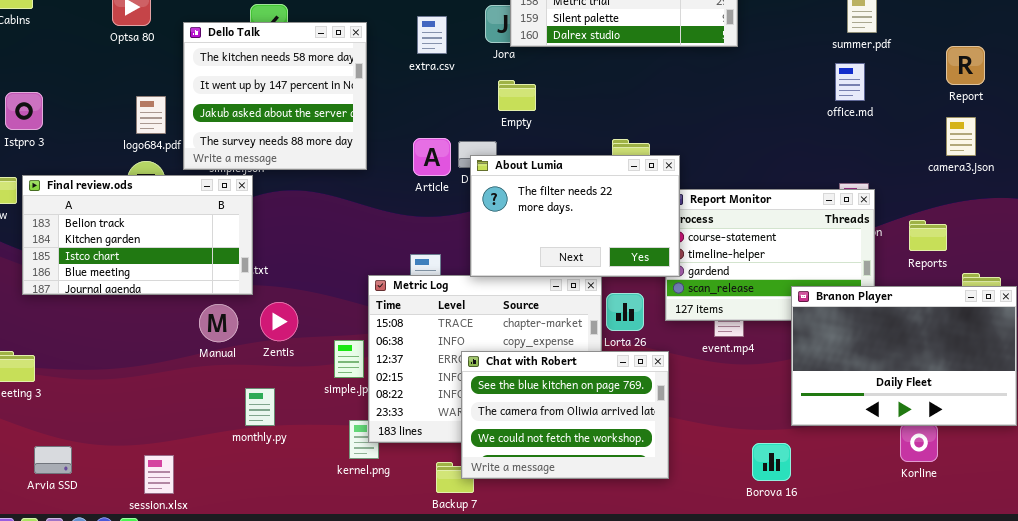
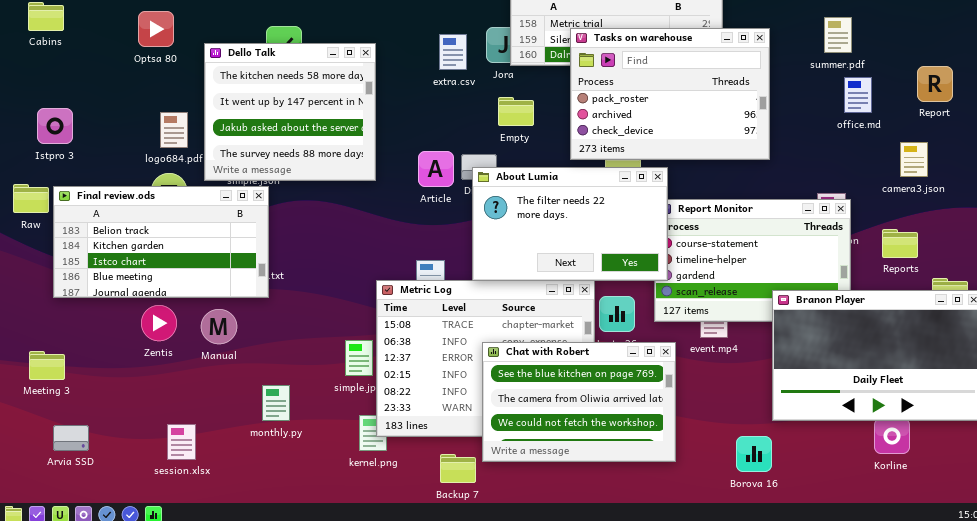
Tasks on warehouse: none -> [570,28,770,160], opened
extra.csv: [417,16,447,54] -> [439,34,467,70], moved
office.md: [835,63,865,101] -> [844,77,872,113], moved
camera3.json: [946,117,976,156] -> [900,142,928,177], moved
Zentis: [260,302,298,341] -> [141,305,177,341], moved
Manual: [199,304,238,342] -> [201,309,237,344], moved
Chat with Robert: [461,351,669,479] -> [482,342,676,462], moved
Arvia SSD: [34,446,72,474] -> [53,425,89,451], moved
session.xlsx: [144,455,174,494] -> [167,424,196,460], moved

